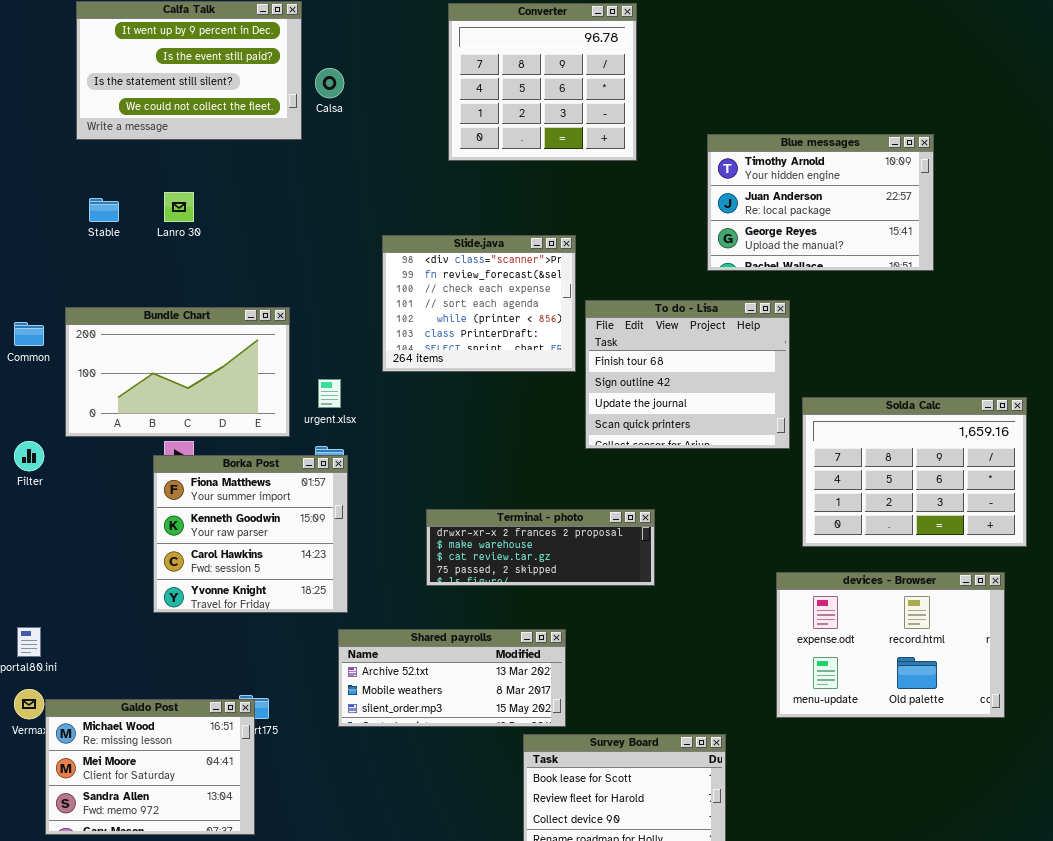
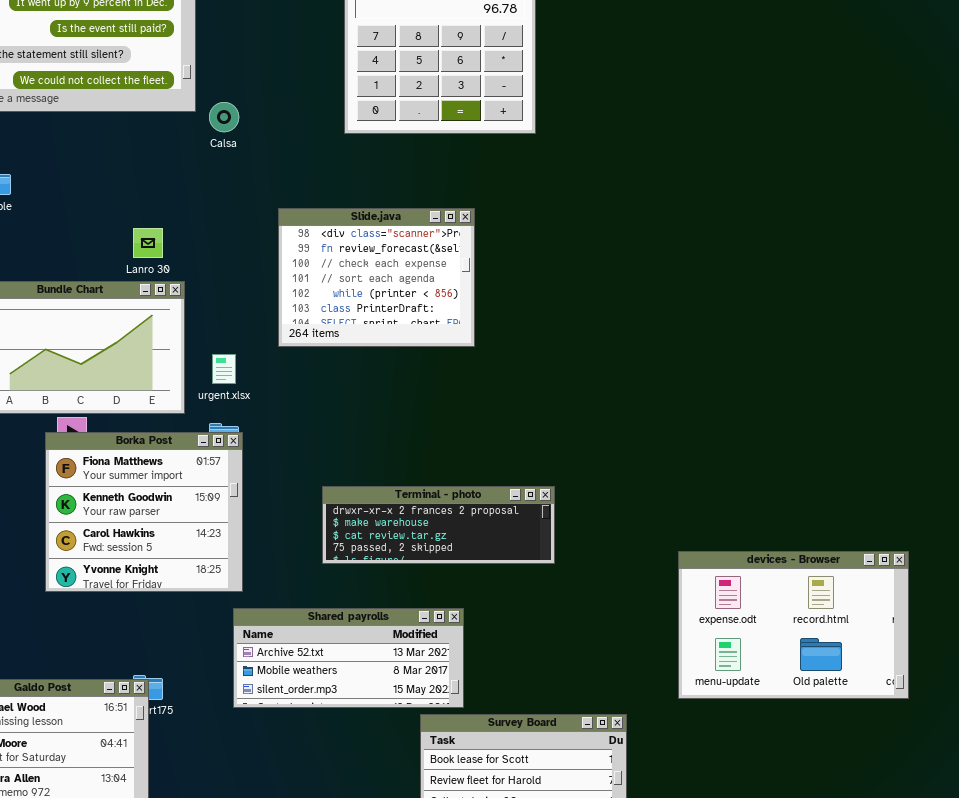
Calsa: [315,68,344,98] -> [209,102,239,132], moved
Blue messages: [707,134,934,271] -> none, closed
Lanro 30: [164,192,194,222] -> [133,228,163,258], moved
To do - Lisa: [585,300,790,449] -> none, closed
Solda Calc: [802,397,1027,547] -> none, closed

